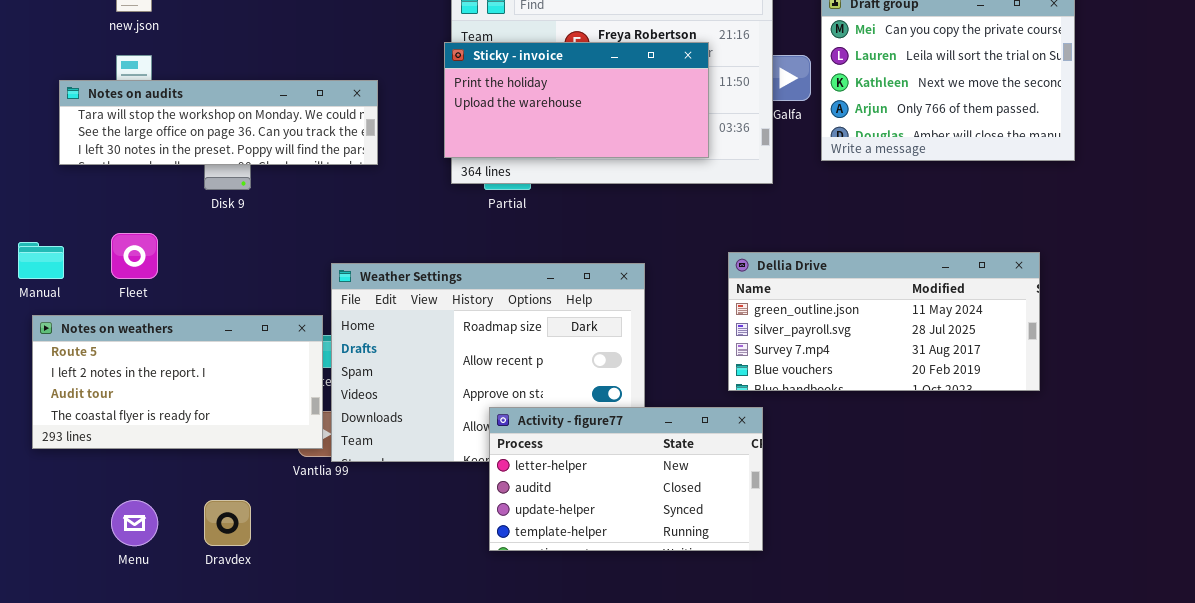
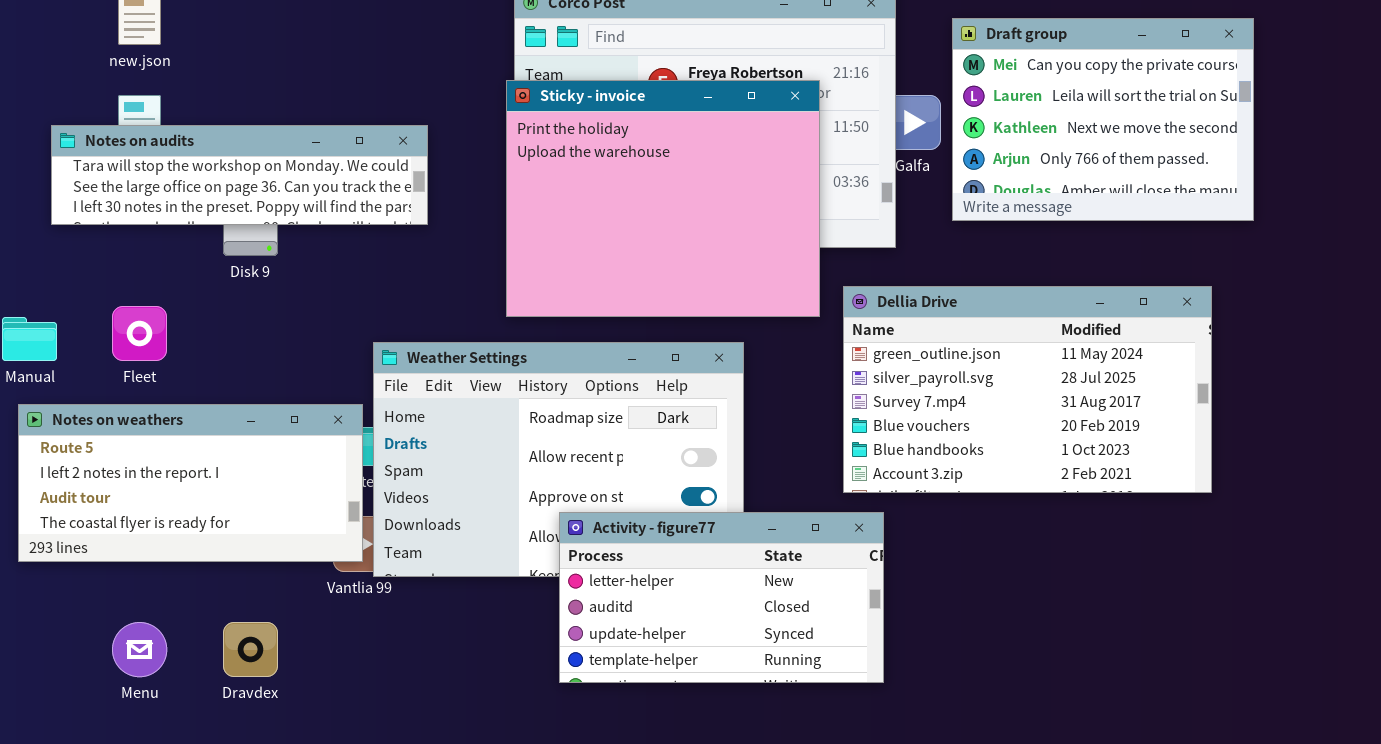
Sticky - invoice: [444,42,709,158] -> [506,80,820,317], resized
Dellia Drive: [728,252,1040,391] -> [843,286,1212,493], resized

